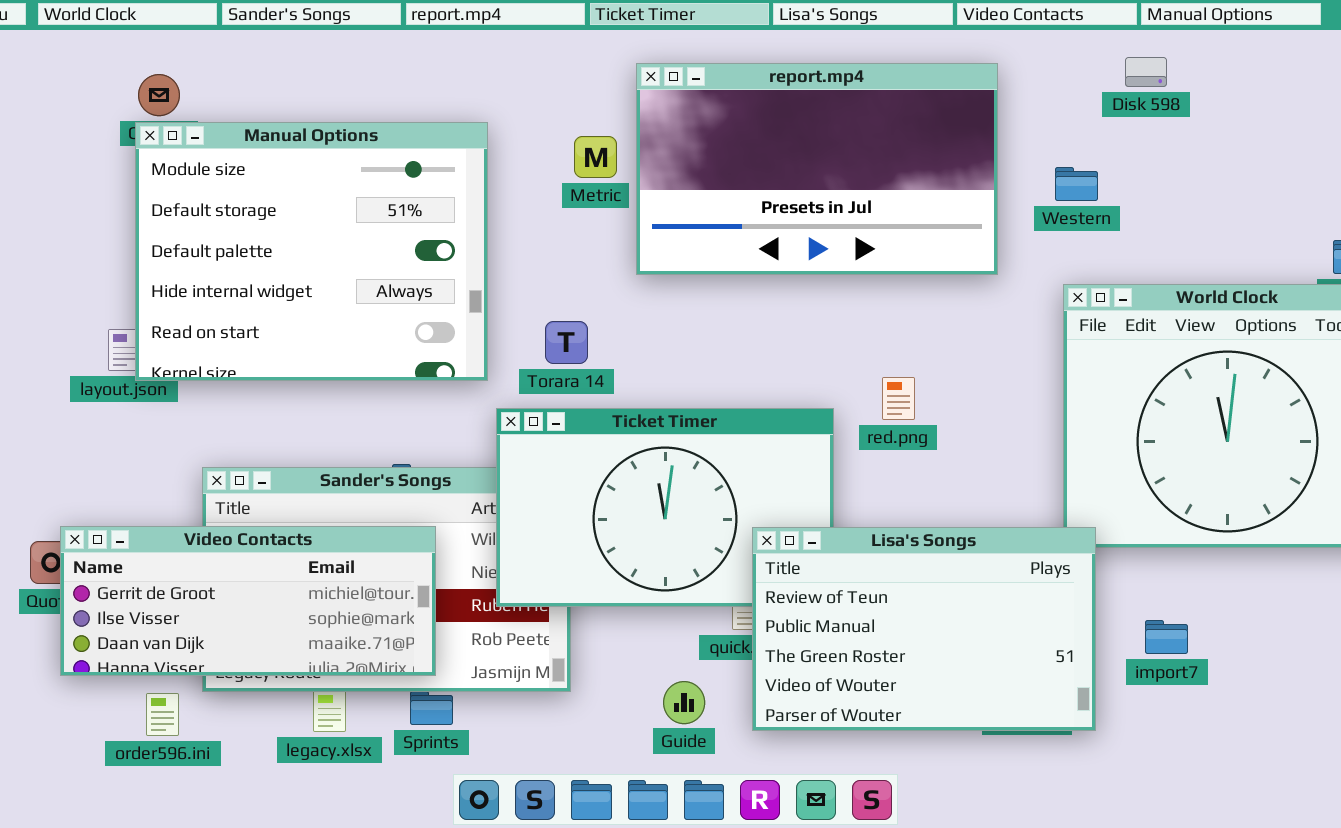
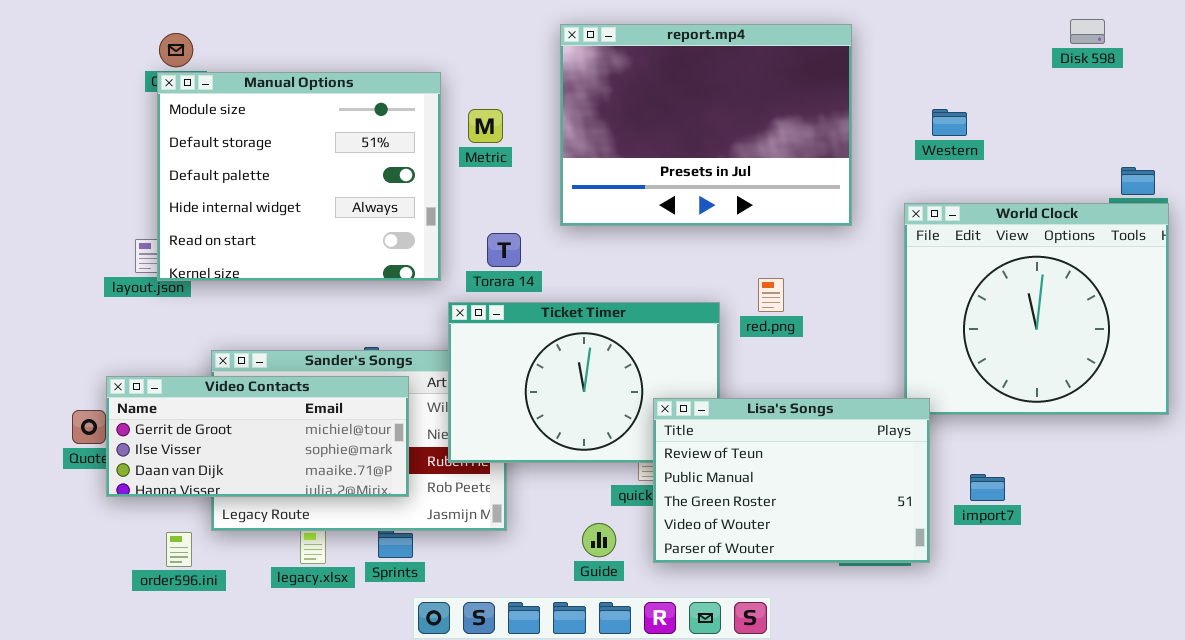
Disk 598: [1125,57,1167,87] -> [1070,19,1105,44], moved
report.mp4: [636,63,998,275] -> [560,24,852,226], resized
Metric: [574,136,617,178] -> [468,109,503,143], moved
Western: [1055,167,1098,201] -> [932,109,967,136], moved
Video Contacts: [60,526,436,676] -> [106,376,409,497], moved

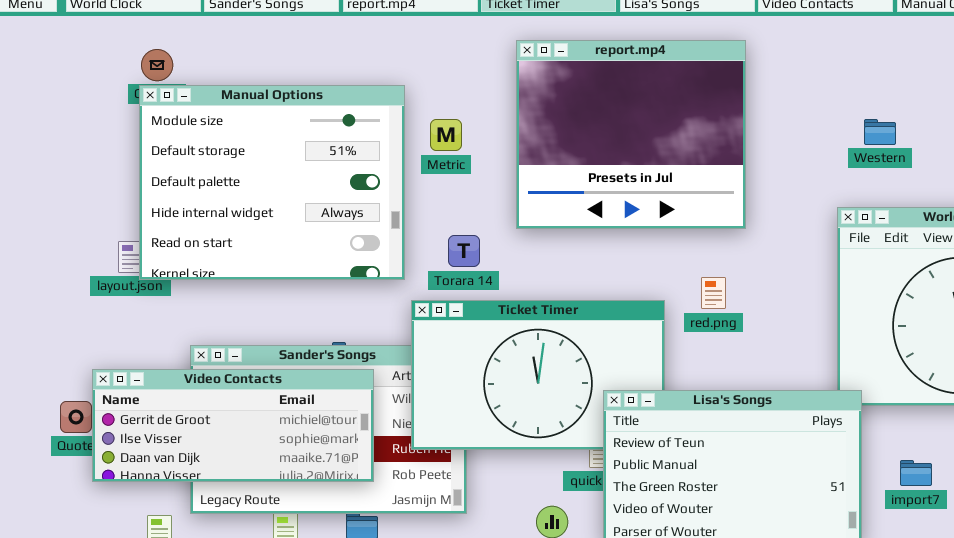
report.mp4: [560,24,852,226] -> [516,40,746,229], resized

